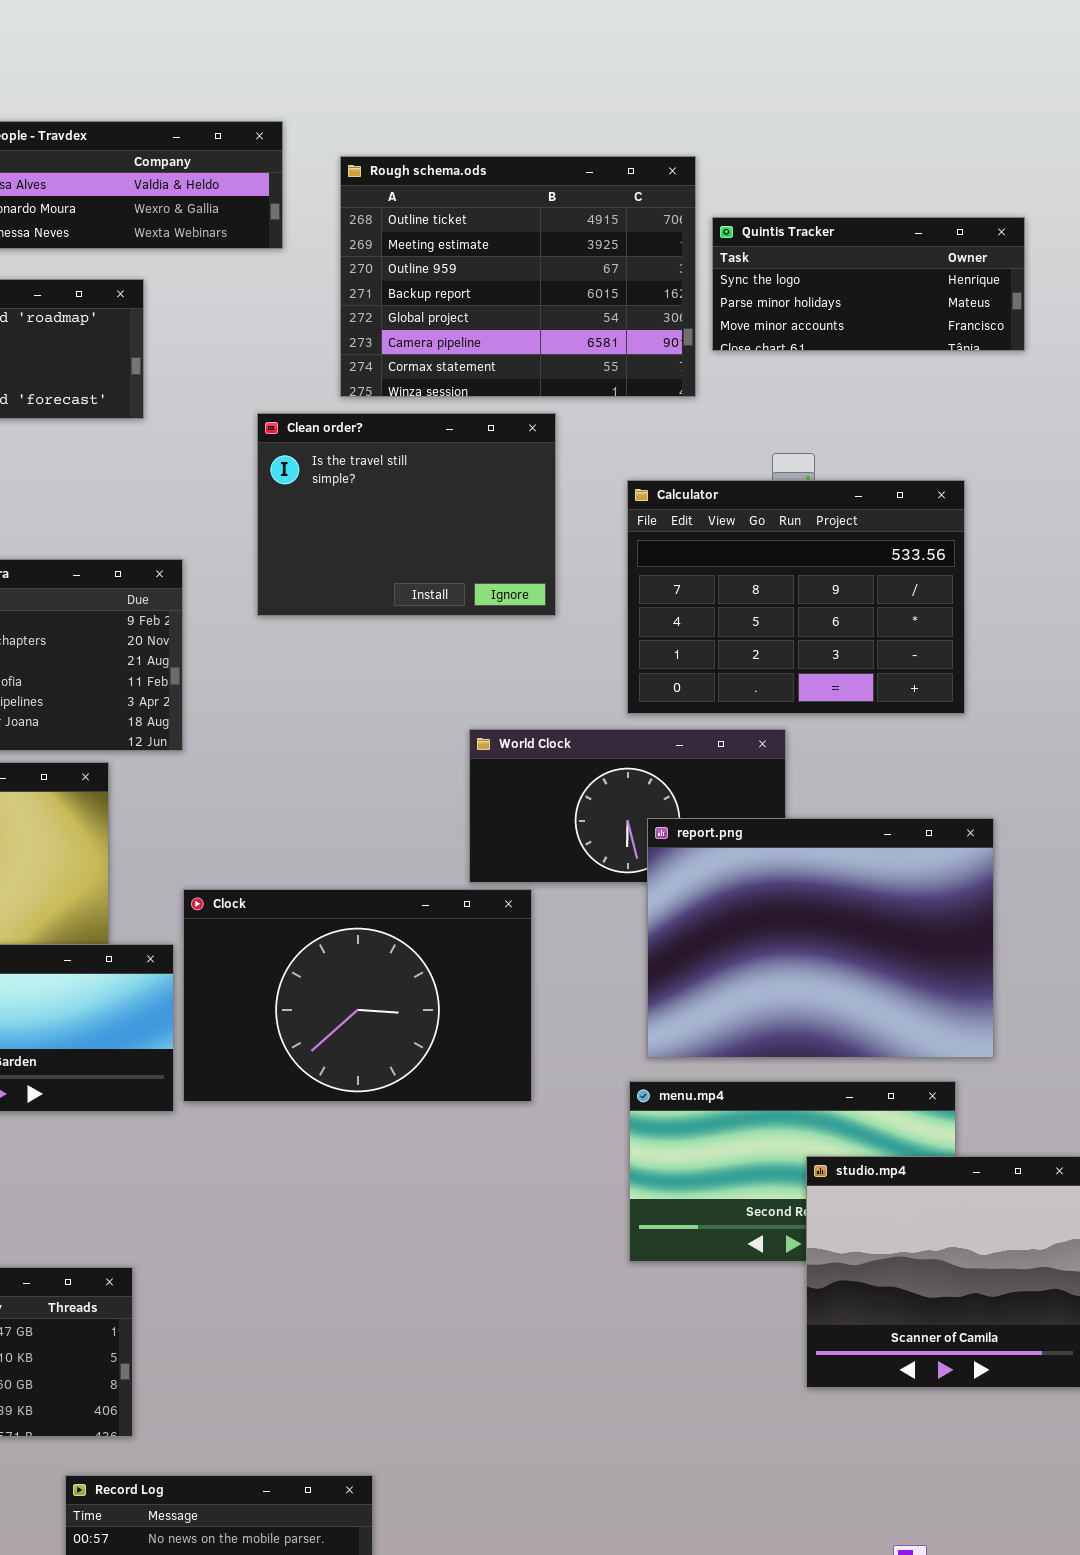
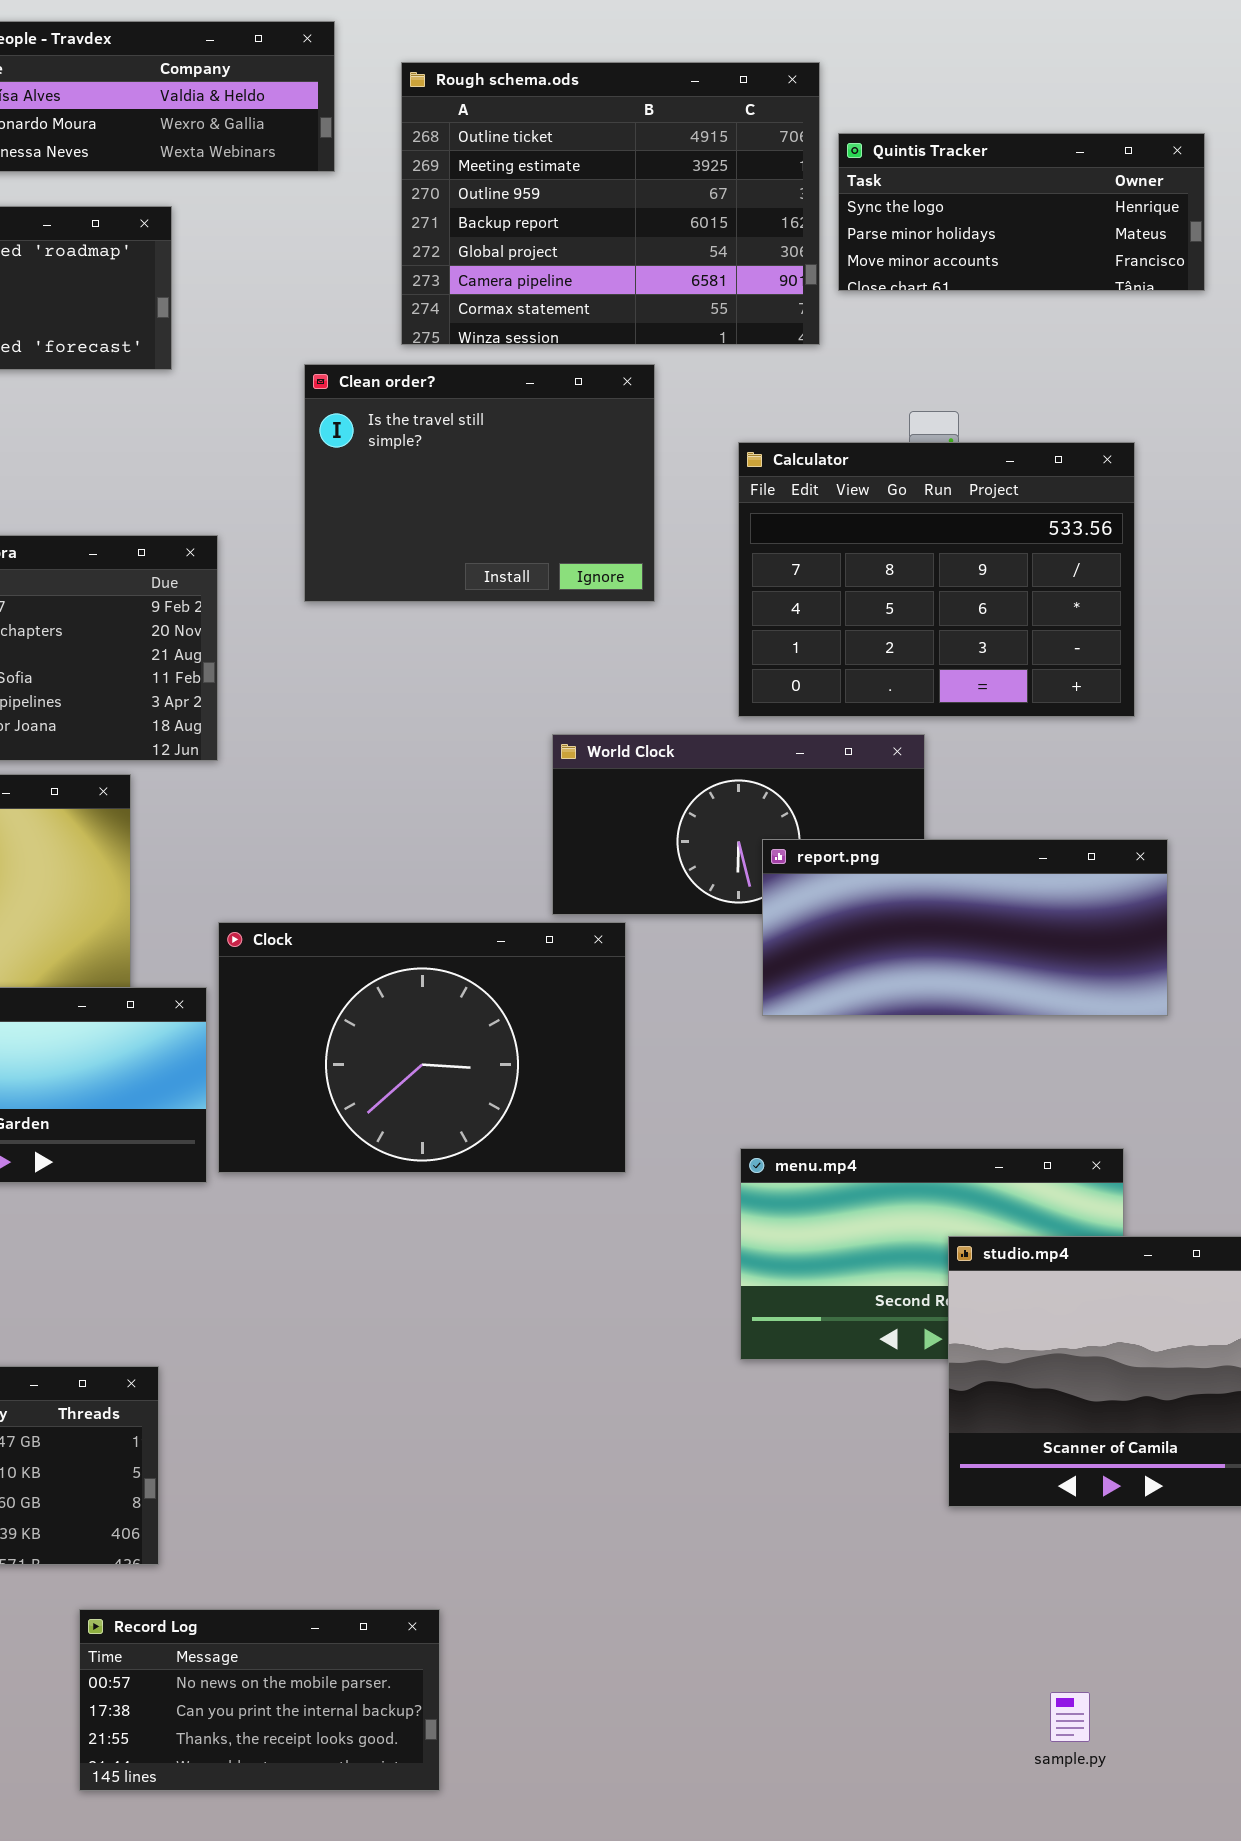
report.png: [647,818,994,1058] -> [762,839,1168,1016], resized

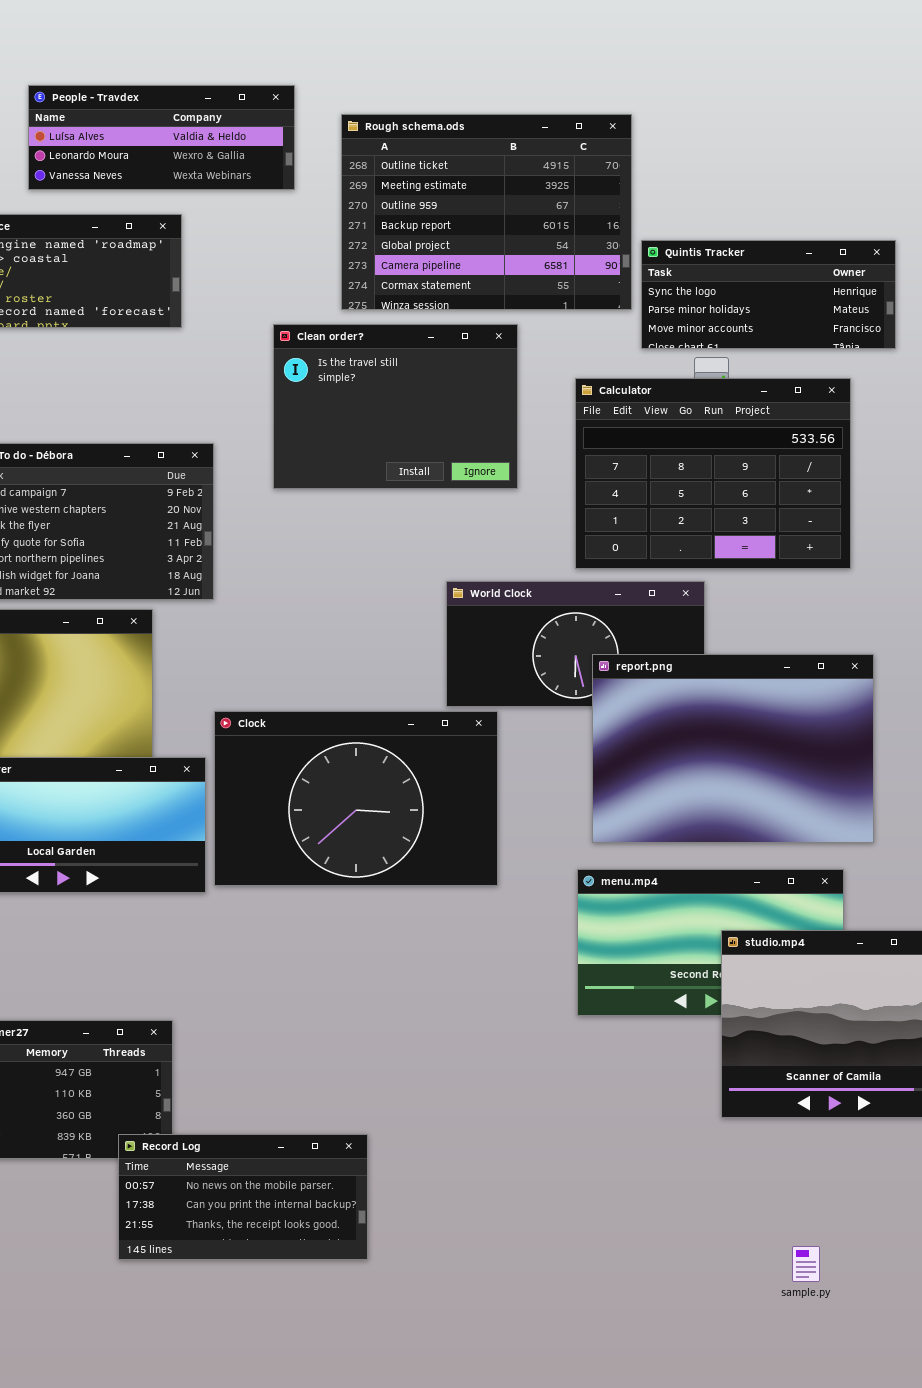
Quintis Tracker: [838,133,1205,291] -> [641,240,896,349], moved
report.png: [762,839,1168,1016] -> [592,654,874,843], resized
Record Log: [79,1609,440,1791] -> [118,1134,368,1260], moved

